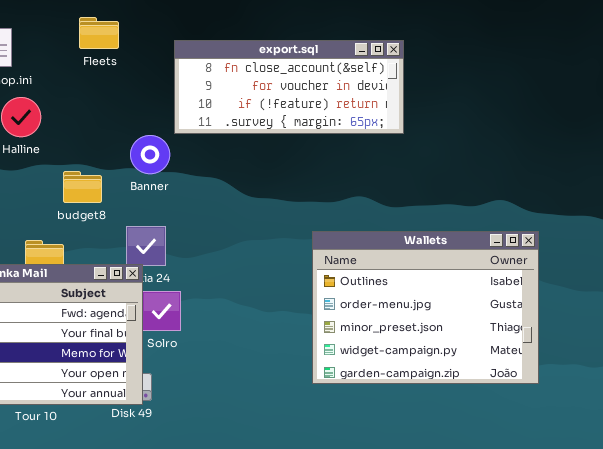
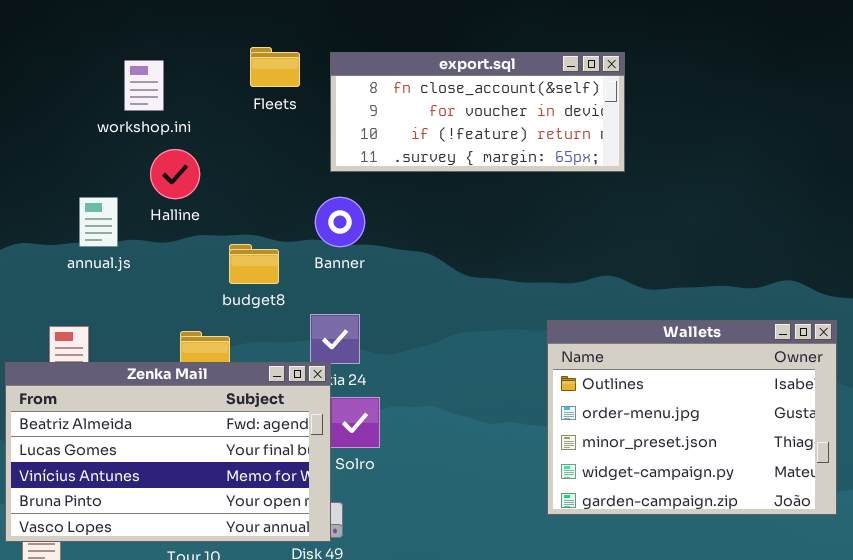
export.sql: [174,40,404,134] -> [330,52,625,172], moved

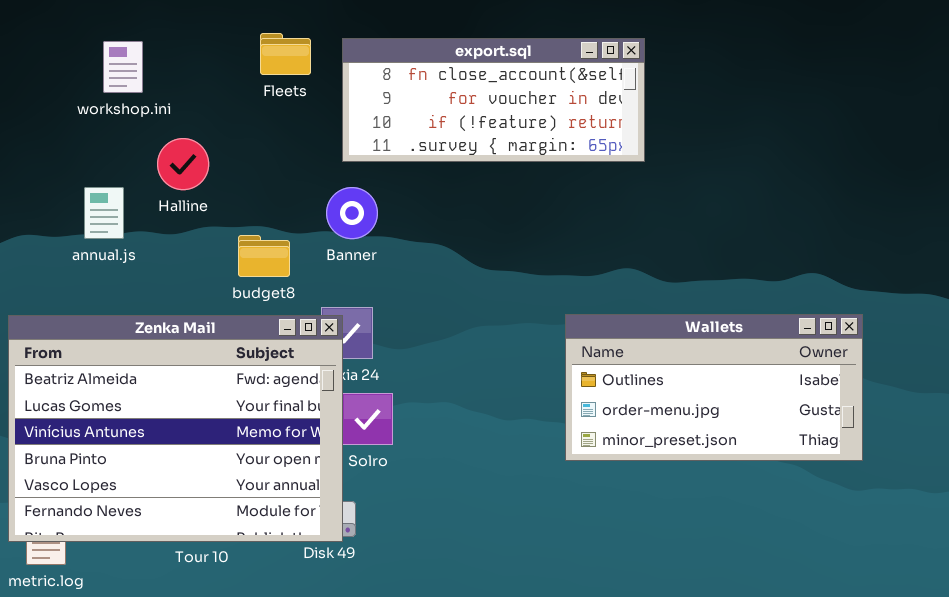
workshop.ini: [124,60,164,111] -> [103,41,143,93], moved
Wallets: [547,320,837,515] -> [565,314,863,461], resized
Zenka Mail: [5,362,331,542] -> [8,315,343,542], resized

